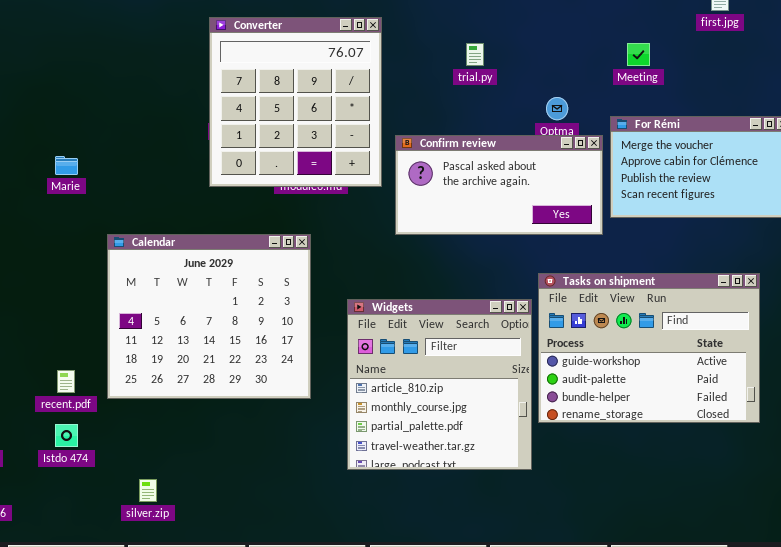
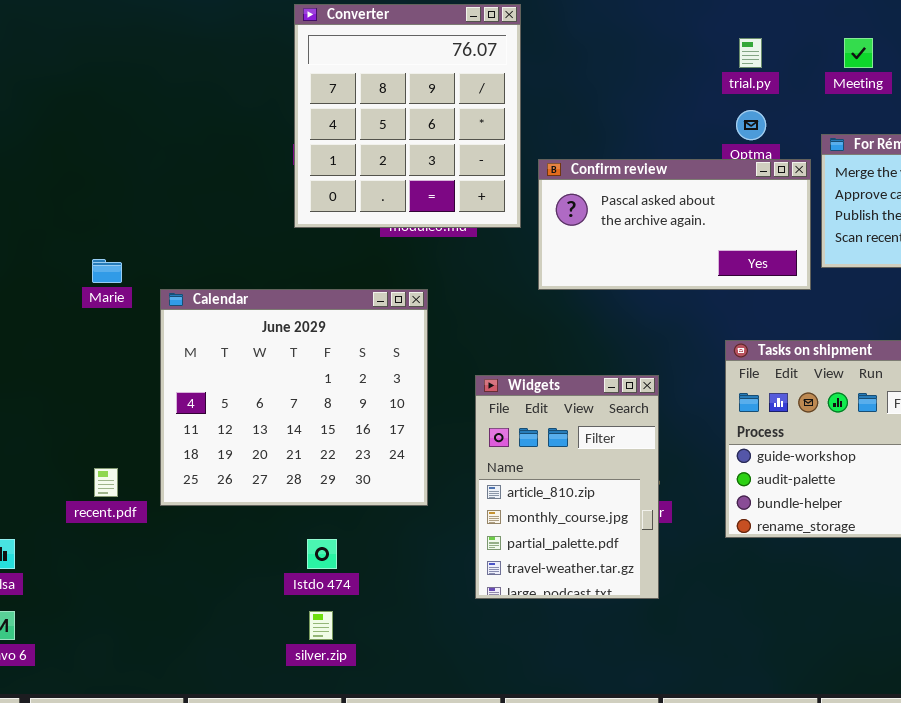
trial.py: [466,43,484,66] -> [739,38,762,68], moved
Marie: [55,156,78,175] -> [92,259,122,283], moved
Widgets: [347,299,532,470] -> [475,375,659,599], resized
Istdo 474: [55,424,78,447] -> [307,539,337,569], moved
silver.zip: [139,479,157,502] -> [309,611,333,640], moved

